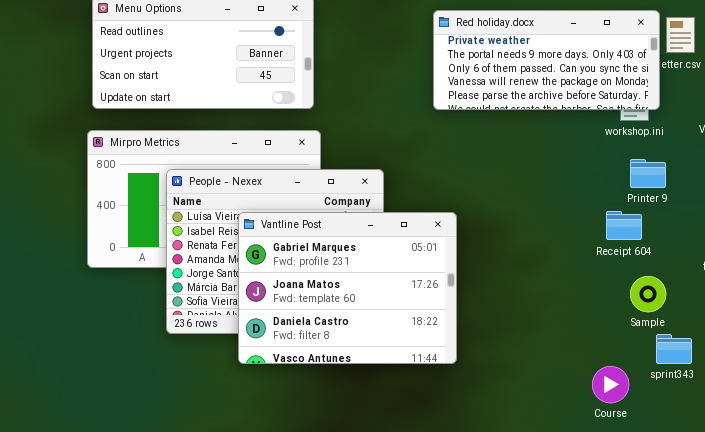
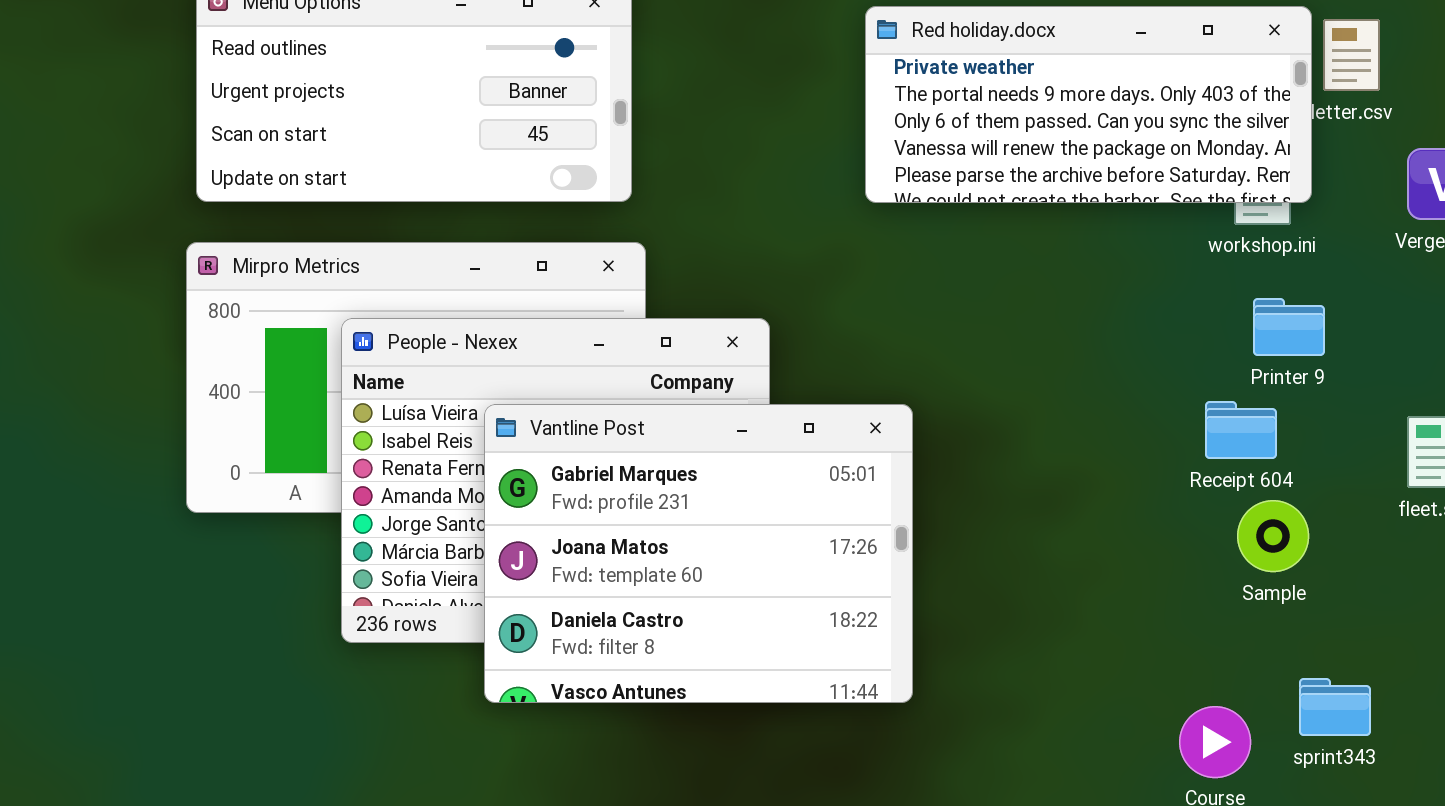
Sample: [630,276,666,312] -> [1237,500,1309,572], moved
sprint343: [656,334,692,364] -> [1299,678,1371,736], moved

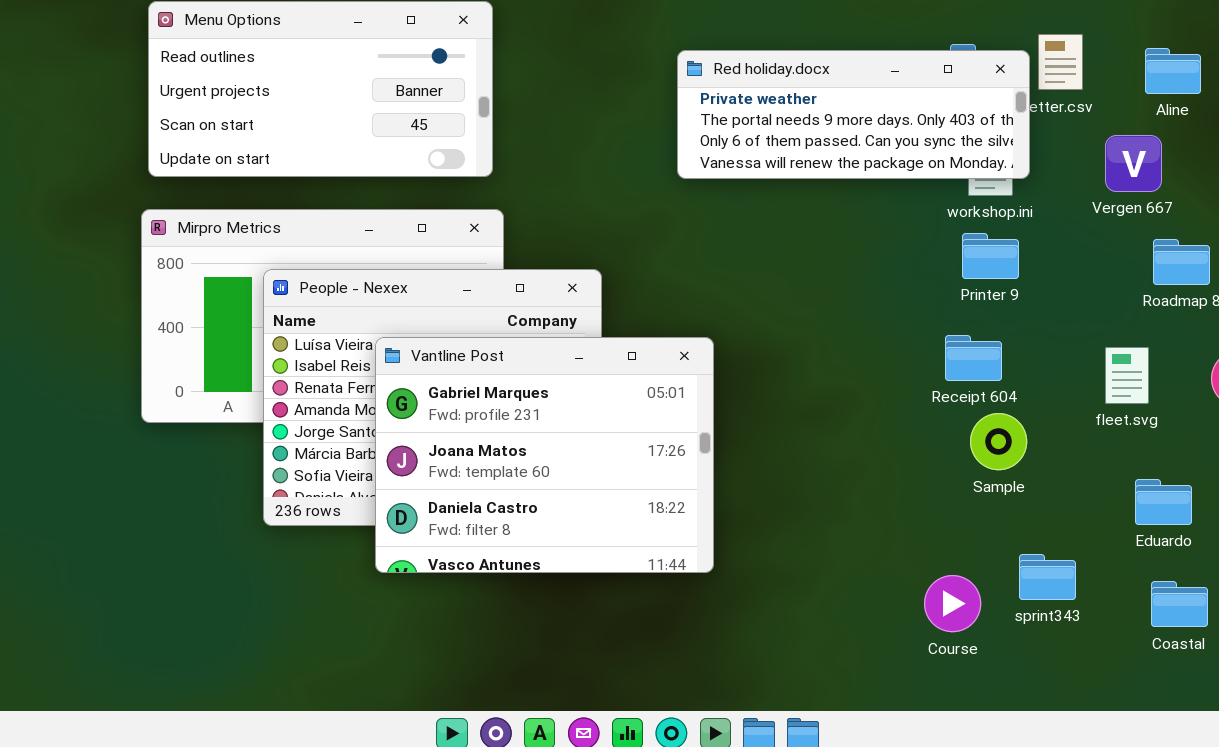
Red holiday.docx: [865,6,1312,203] -> [677,50,1030,179], resized
Printer 9: [1253,298,1325,356] -> [962,233,1019,279], moved

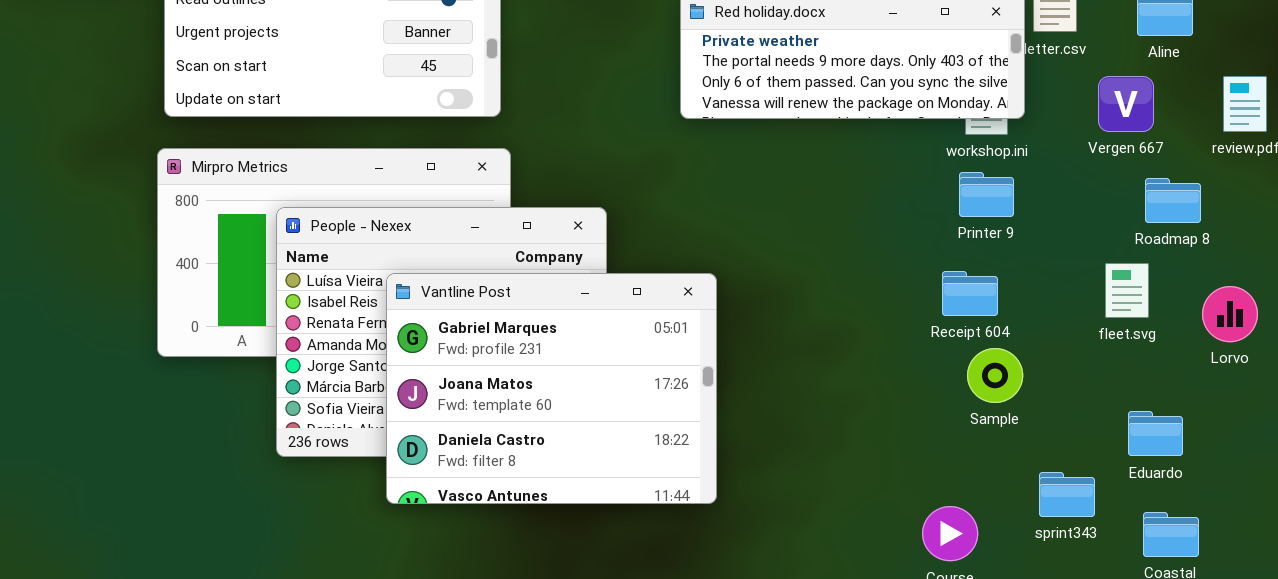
fleet.svg: [1105,347,1149,404] -> [1105,263,1149,318], moved
sprint343: [1019,554,1076,600] -> [1039,472,1095,517], moved

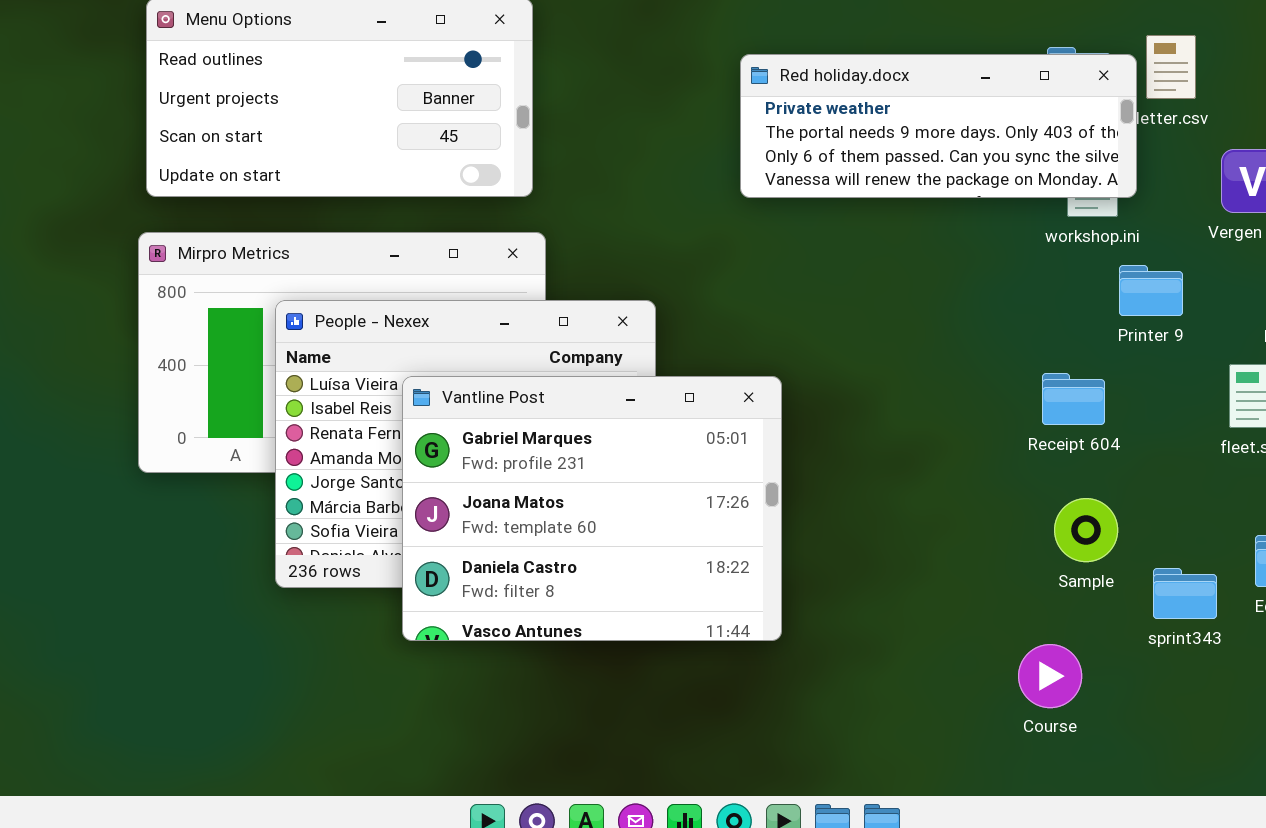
Printer 9: [959,172,1014,217] -> [1119,265,1183,316], moved
Sample: [967,348,1023,403] -> [1054,498,1118,562], moved
sprint343: [1039,472,1095,517] -> [1153,568,1217,619], moved

